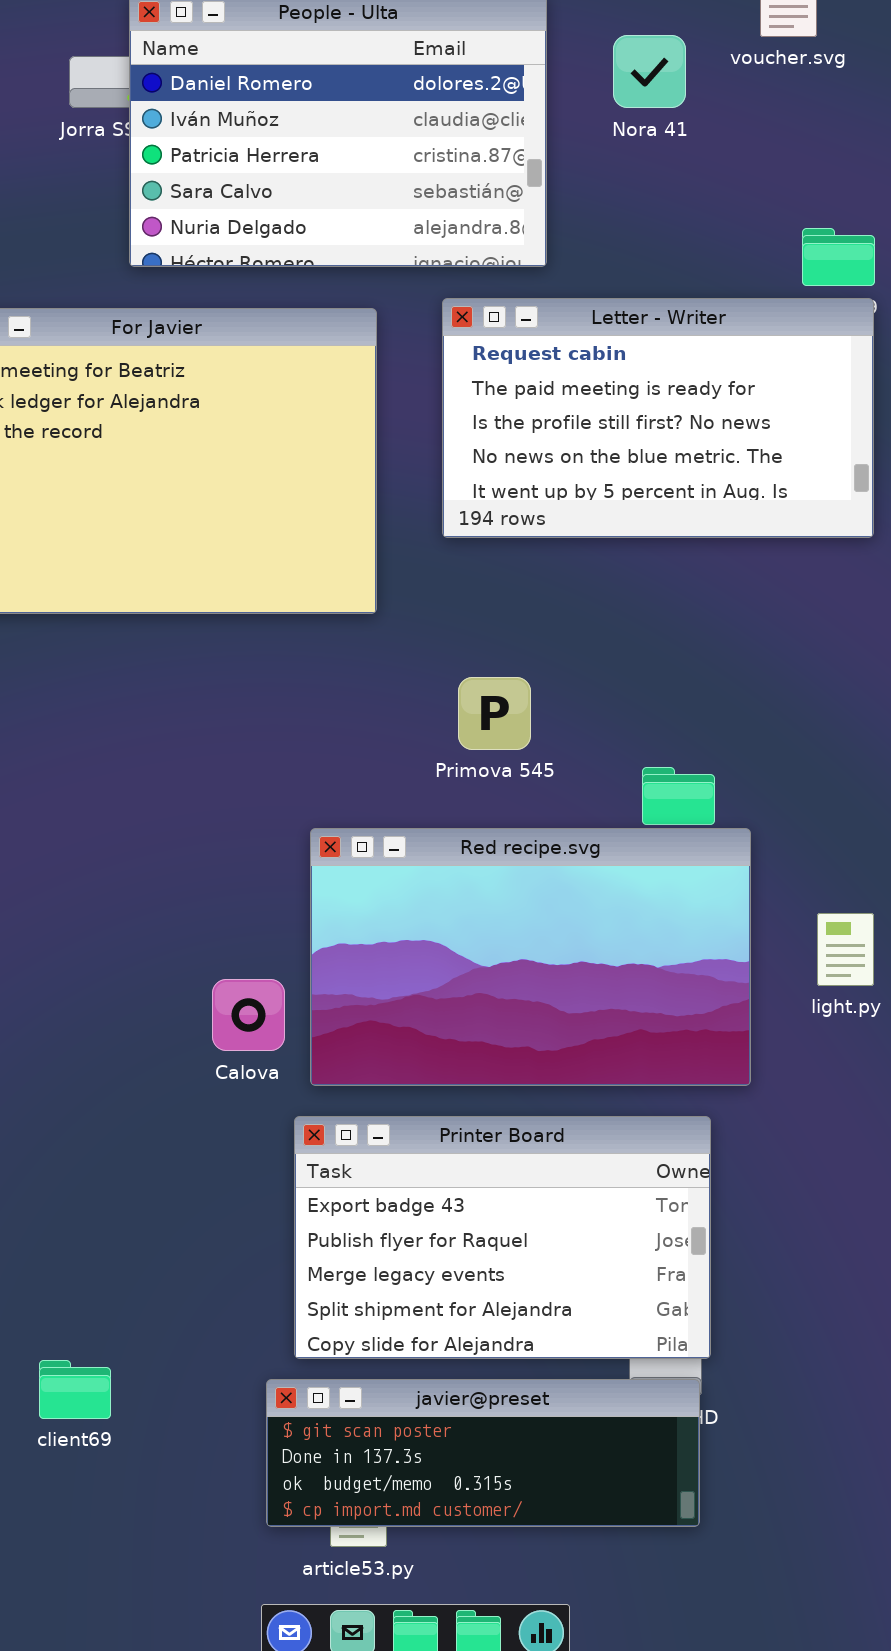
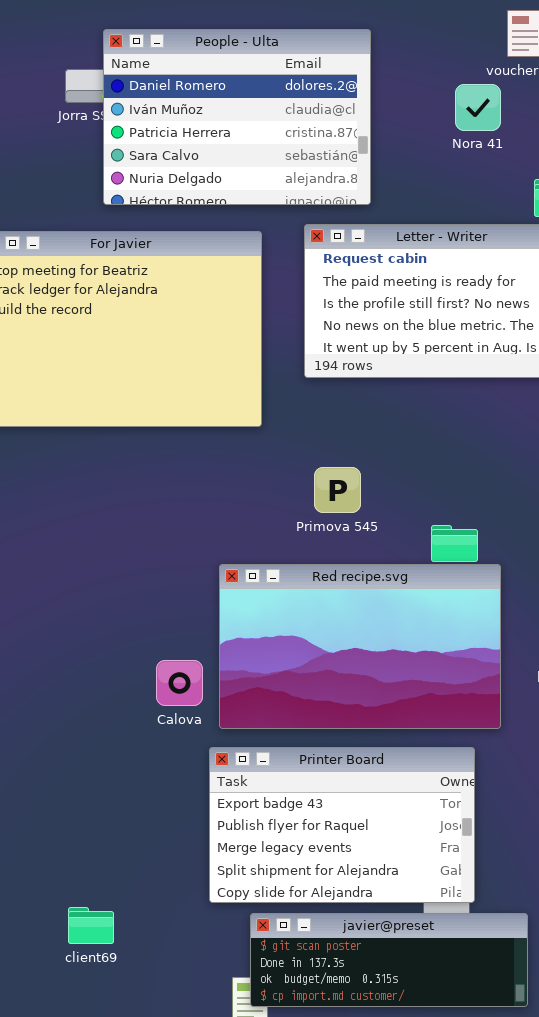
Nora 41: [613,35,686,108] -> [455,84,501,131], moved
client69: [39,1360,111,1419] -> [68,907,114,944], moved
javier@preset: [266,1379,700,1527] -> [250,913,528,1007], moved

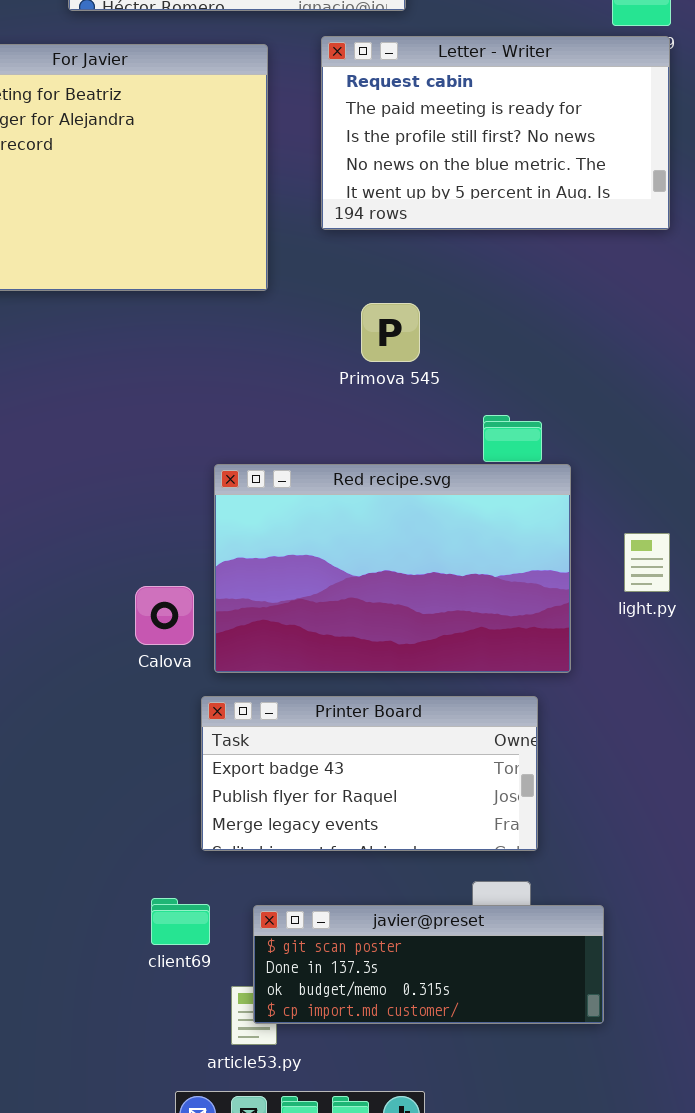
Primova 545: [314,467,361,513] -> [361,303,420,362], moved
Printer Board: [209,747,475,903] -> [201,696,538,851], resized
client69: [68,907,114,944] -> [151,898,210,945], moved

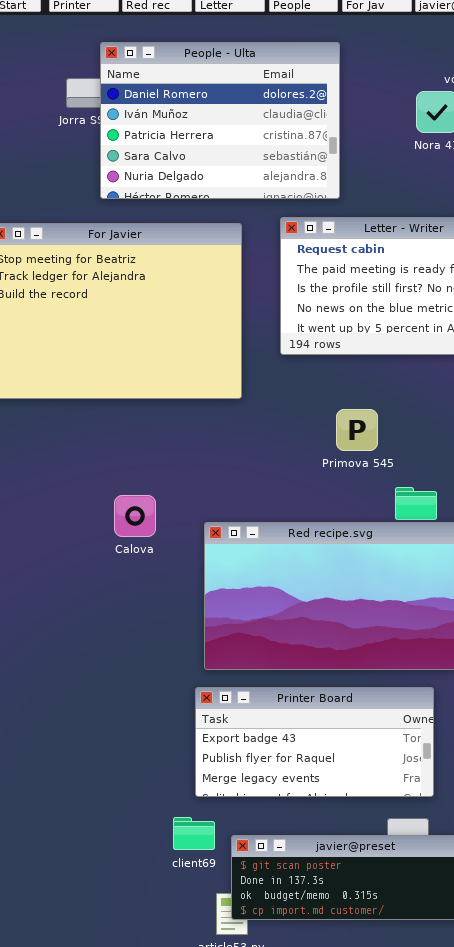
Primova 545: [361,303,420,362] -> [336,409,378,451], moved
Calova: [135,586,194,645] -> [114,495,156,537], moved
client69: [151,898,210,945] -> [173,817,215,850], moved

